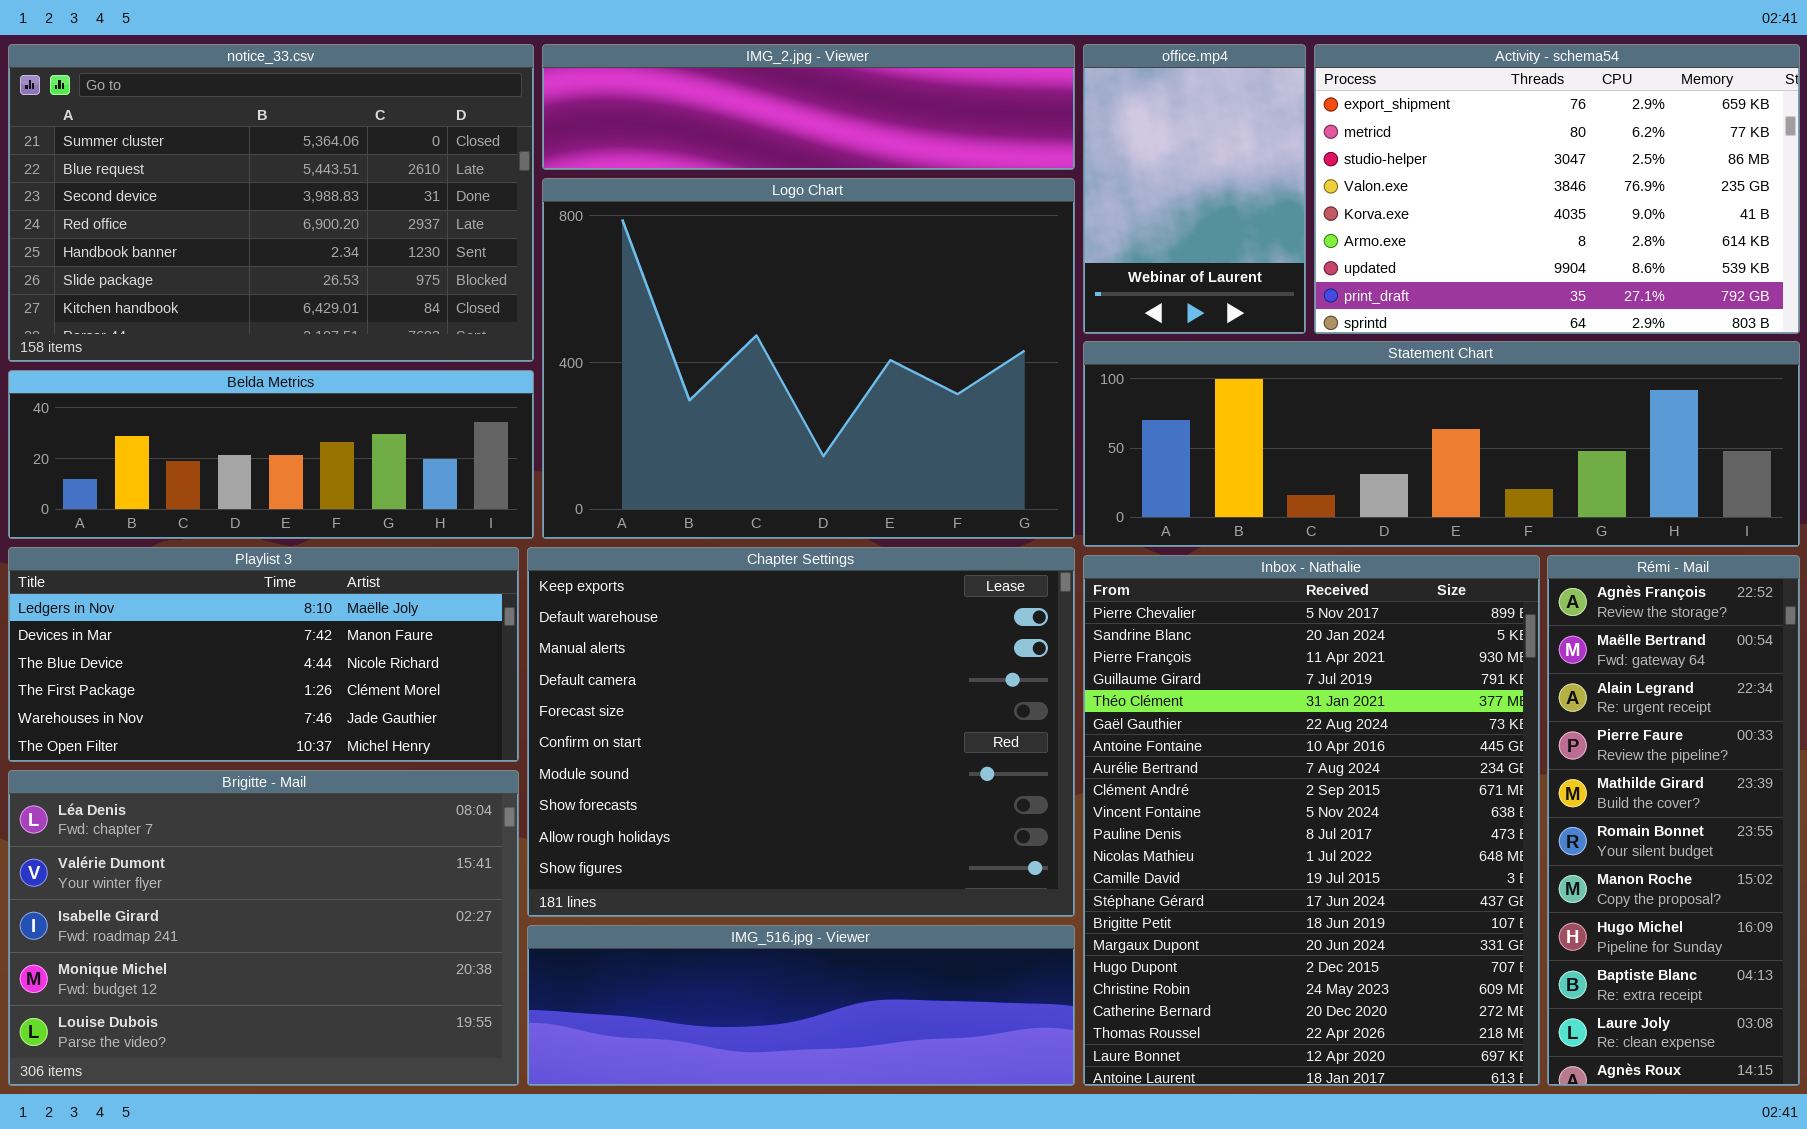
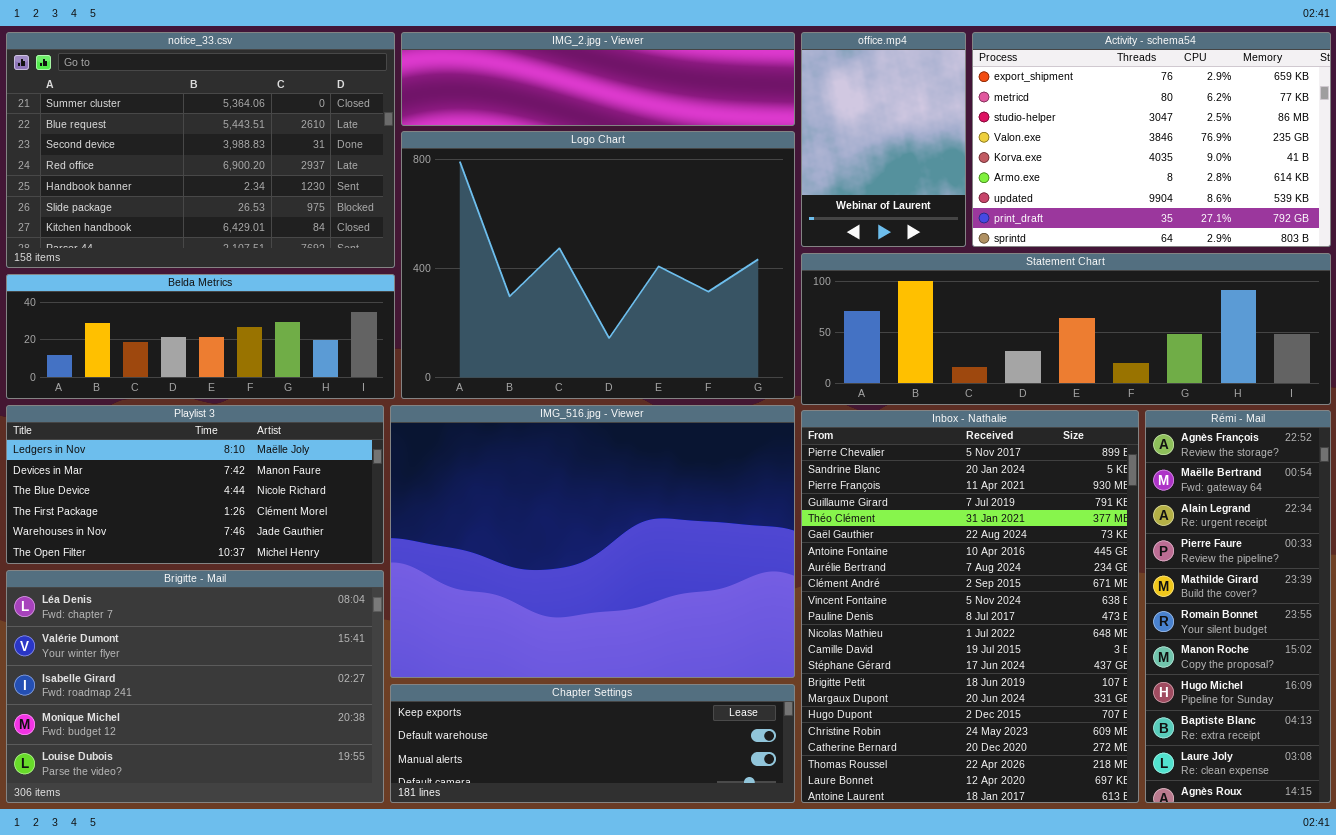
Chapter Settings: [527,547,1075,917] -> [390,684,795,803], moved, resized
IMG_516.jpg - Viewer: [527,925,1075,1086] -> [390,405,795,678], moved, resized

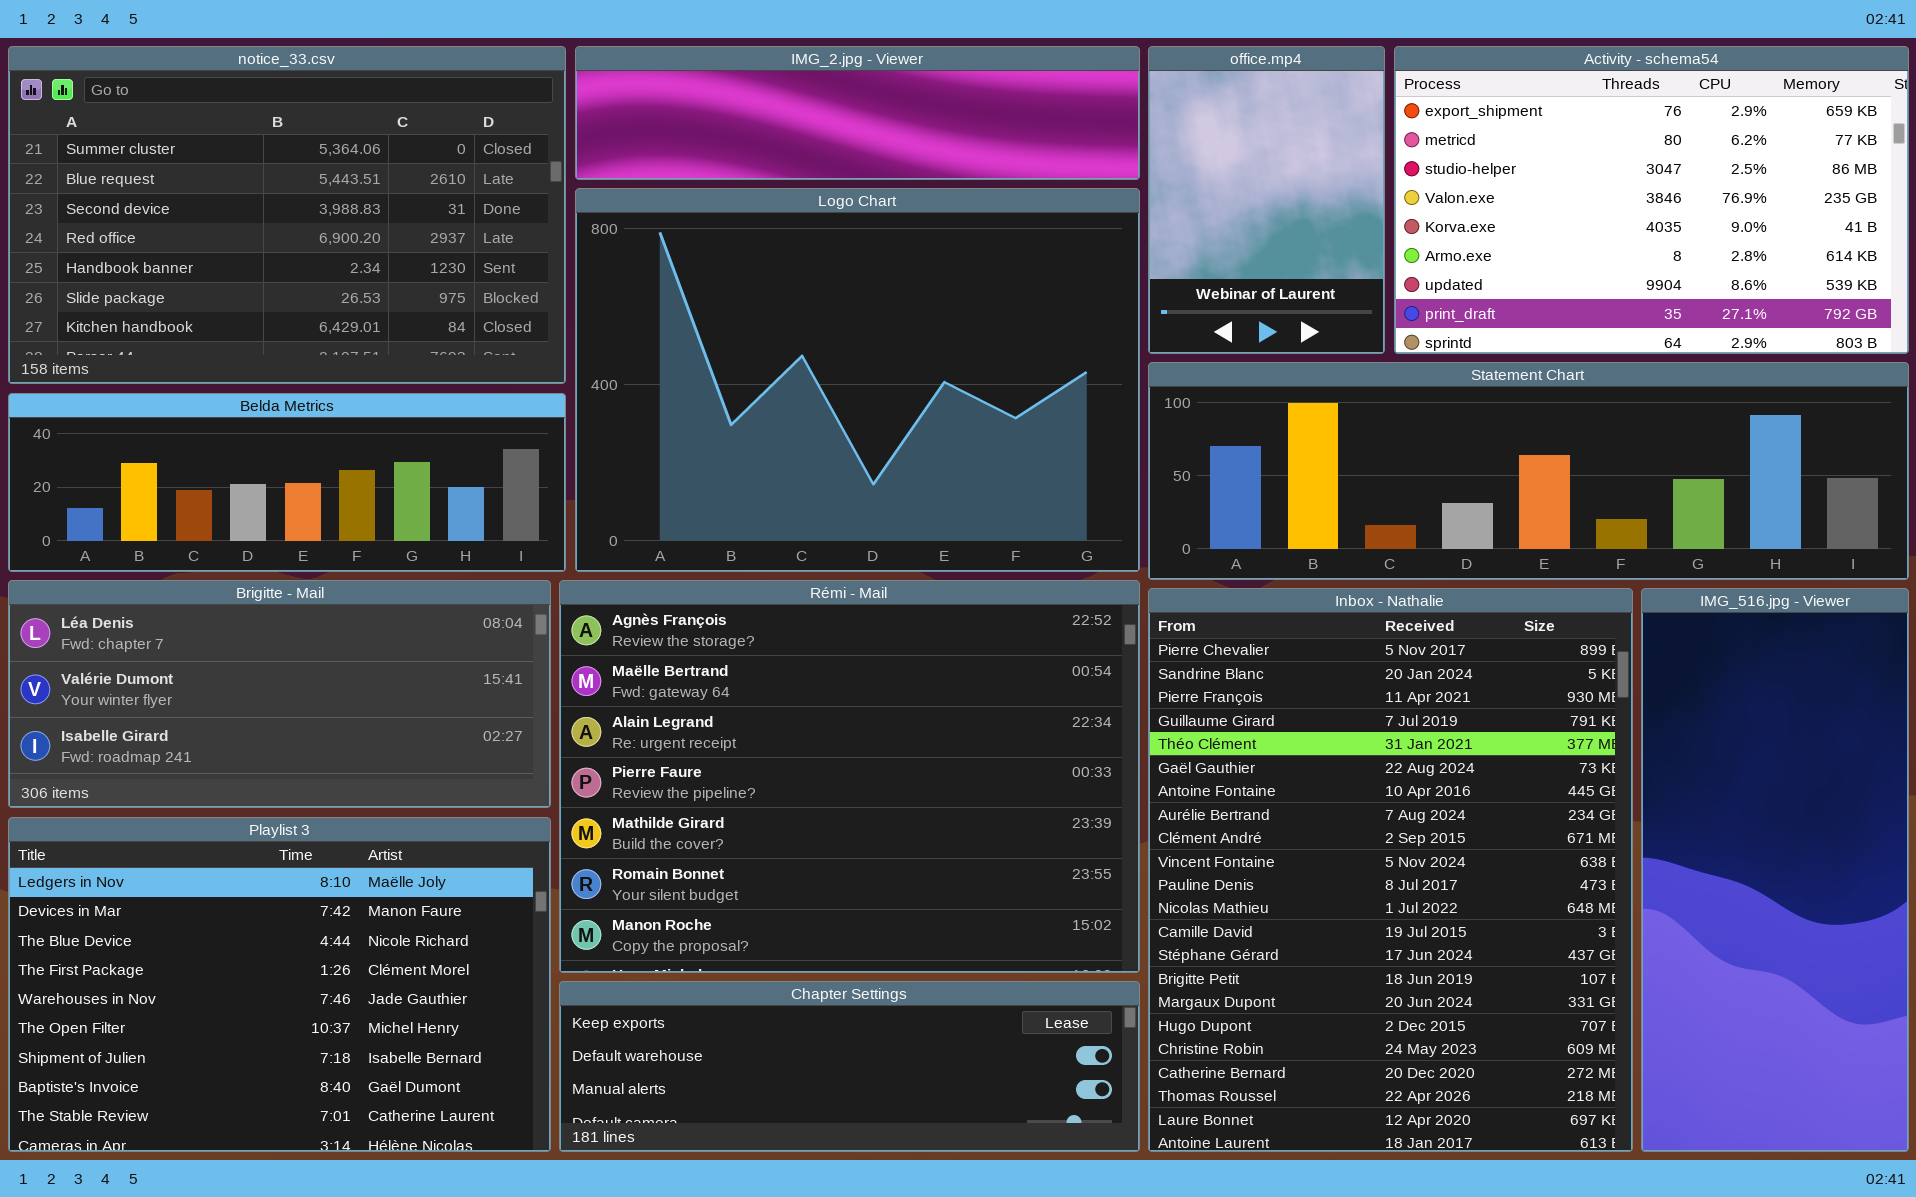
Playlist 3: [6,405,384,564] -> [8,817,551,1152], moved, resized
IMG_516.jpg - Viewer: [390,405,795,678] -> [1641,588,1909,1152], moved, resized
Rémi - Mail: [1145,410,1331,803] -> [559,580,1140,973], moved, resized
Brigitte - Mail: [6,570,384,803] -> [8,580,551,808], moved, resized

